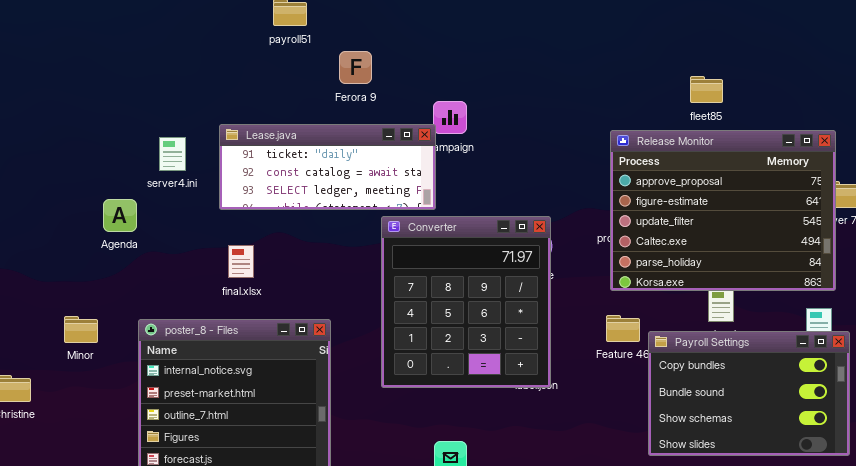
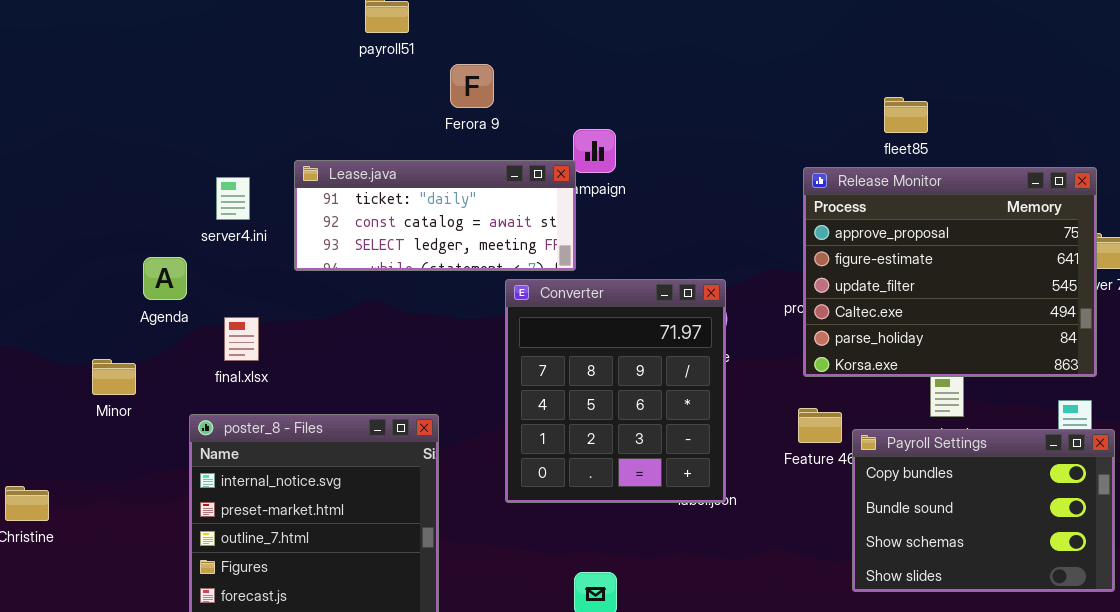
fleet85: [690,76,723,103] -> [884,97,928,133], moved
final.xlsx: [228,245,254,278] -> [224,317,259,361], moved
Minor: [64,316,98,343] -> [92,359,136,395], moved

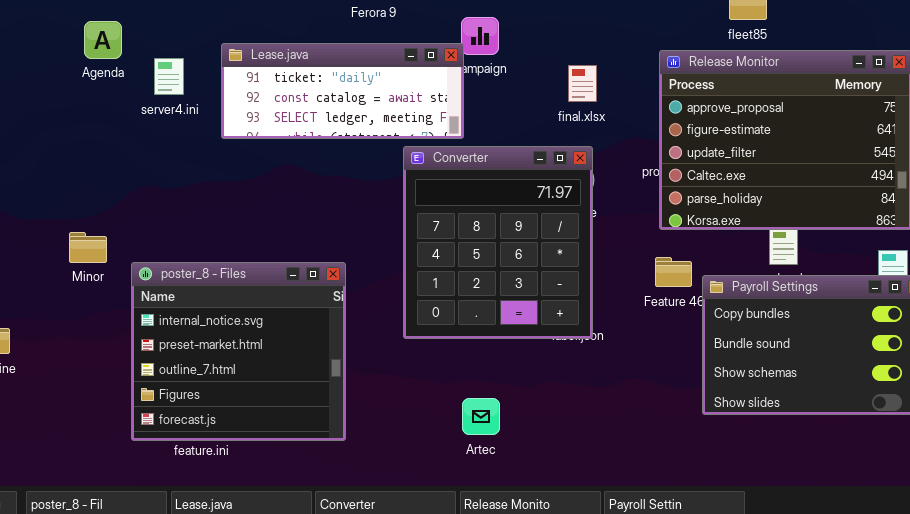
Agenda: [143,257,187,300] -> [84,21,122,59], moved
final.xlsx: [224,317,259,361] -> [568,65,597,102], moved
Minor: [92,359,136,395] -> [69,232,107,263], moved

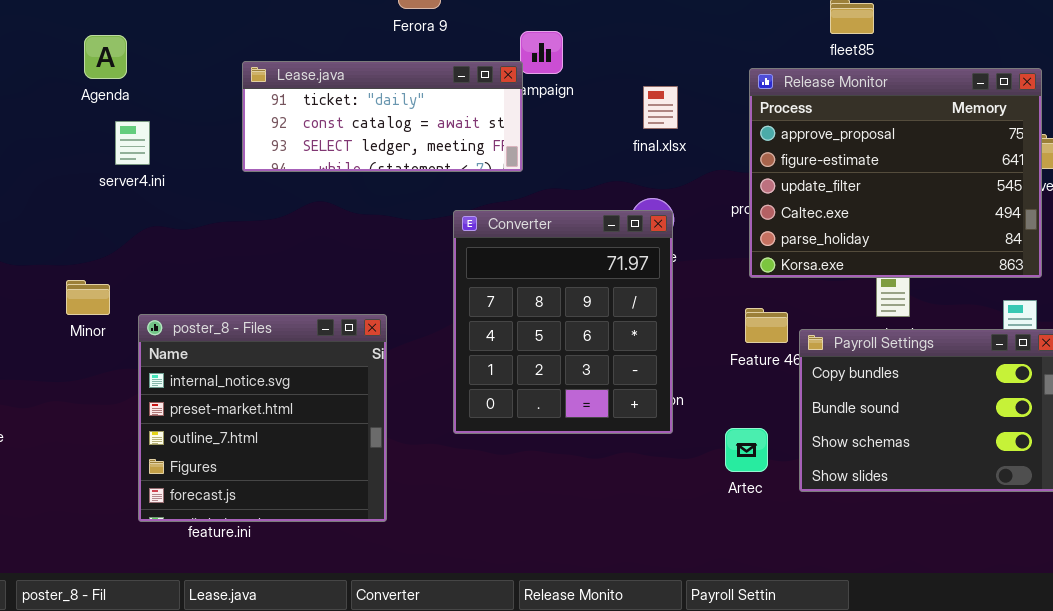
server4.ini: [154,58,184,95] -> [115,121,150,165], moved
Converter: [403,146,593,339] -> [453,210,673,434], moved
Artec: [462,398,500,435] -> [725,428,768,472], moved

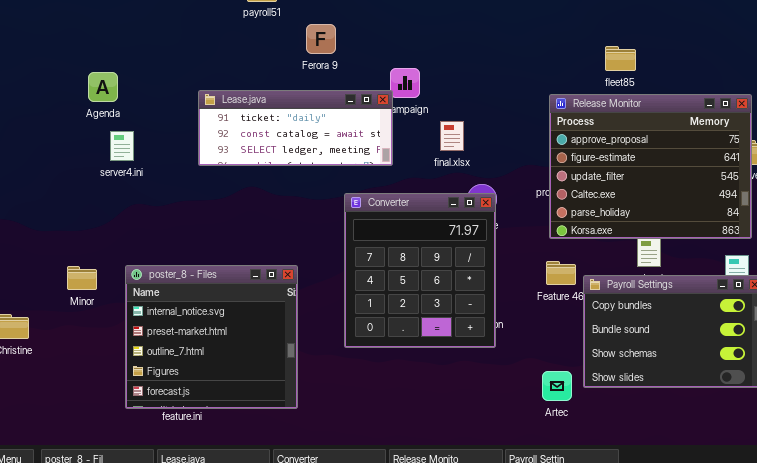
final.xlsx: [643,86,678,129] -> [440,121,464,151], moved
Minor: [66,280,110,315] -> [67,266,97,290], moved
Artec: [725,428,768,472] -> [542,371,572,401], moved

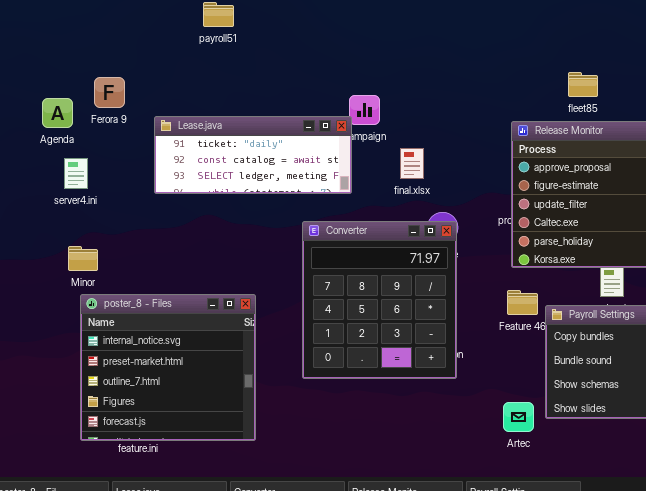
Ferora 9: [306,24,336,54] -> [94,77,125,108], moved
Minor: [67,266,97,290] -> [68,246,98,271], moved

